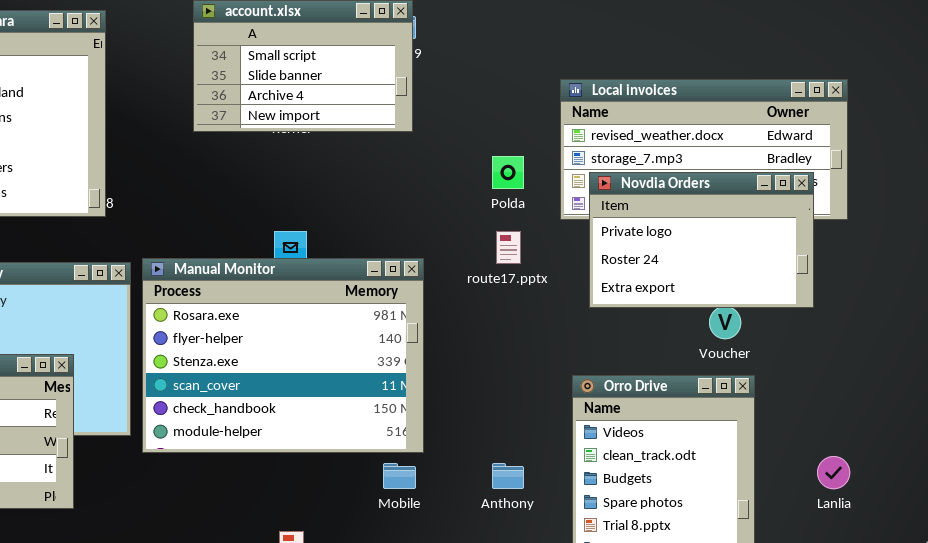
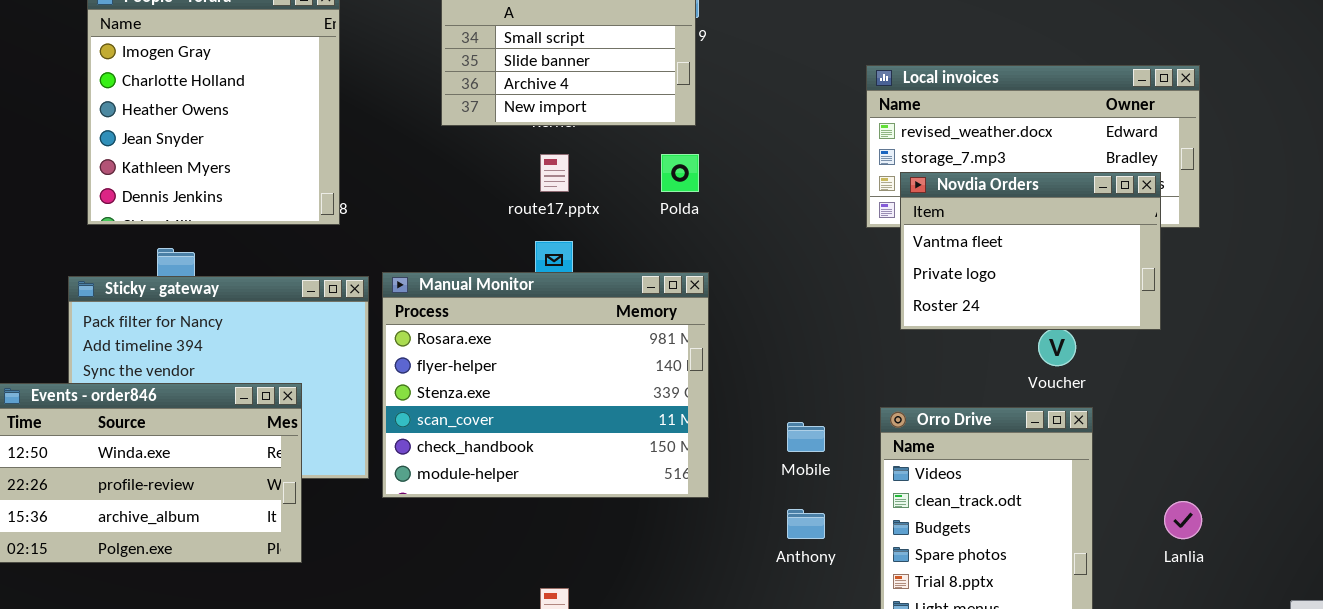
Polda: [492,156,524,189] -> [661,154,699,192], moved
Novdia Orders: [589,172,814,308] -> [900,172,1161,330], scrolled up 1 row
route17.pptx: [496,231,521,264] -> [540,154,569,192], moved
Mobile: [383,463,416,489] -> [787,422,825,452], moved

